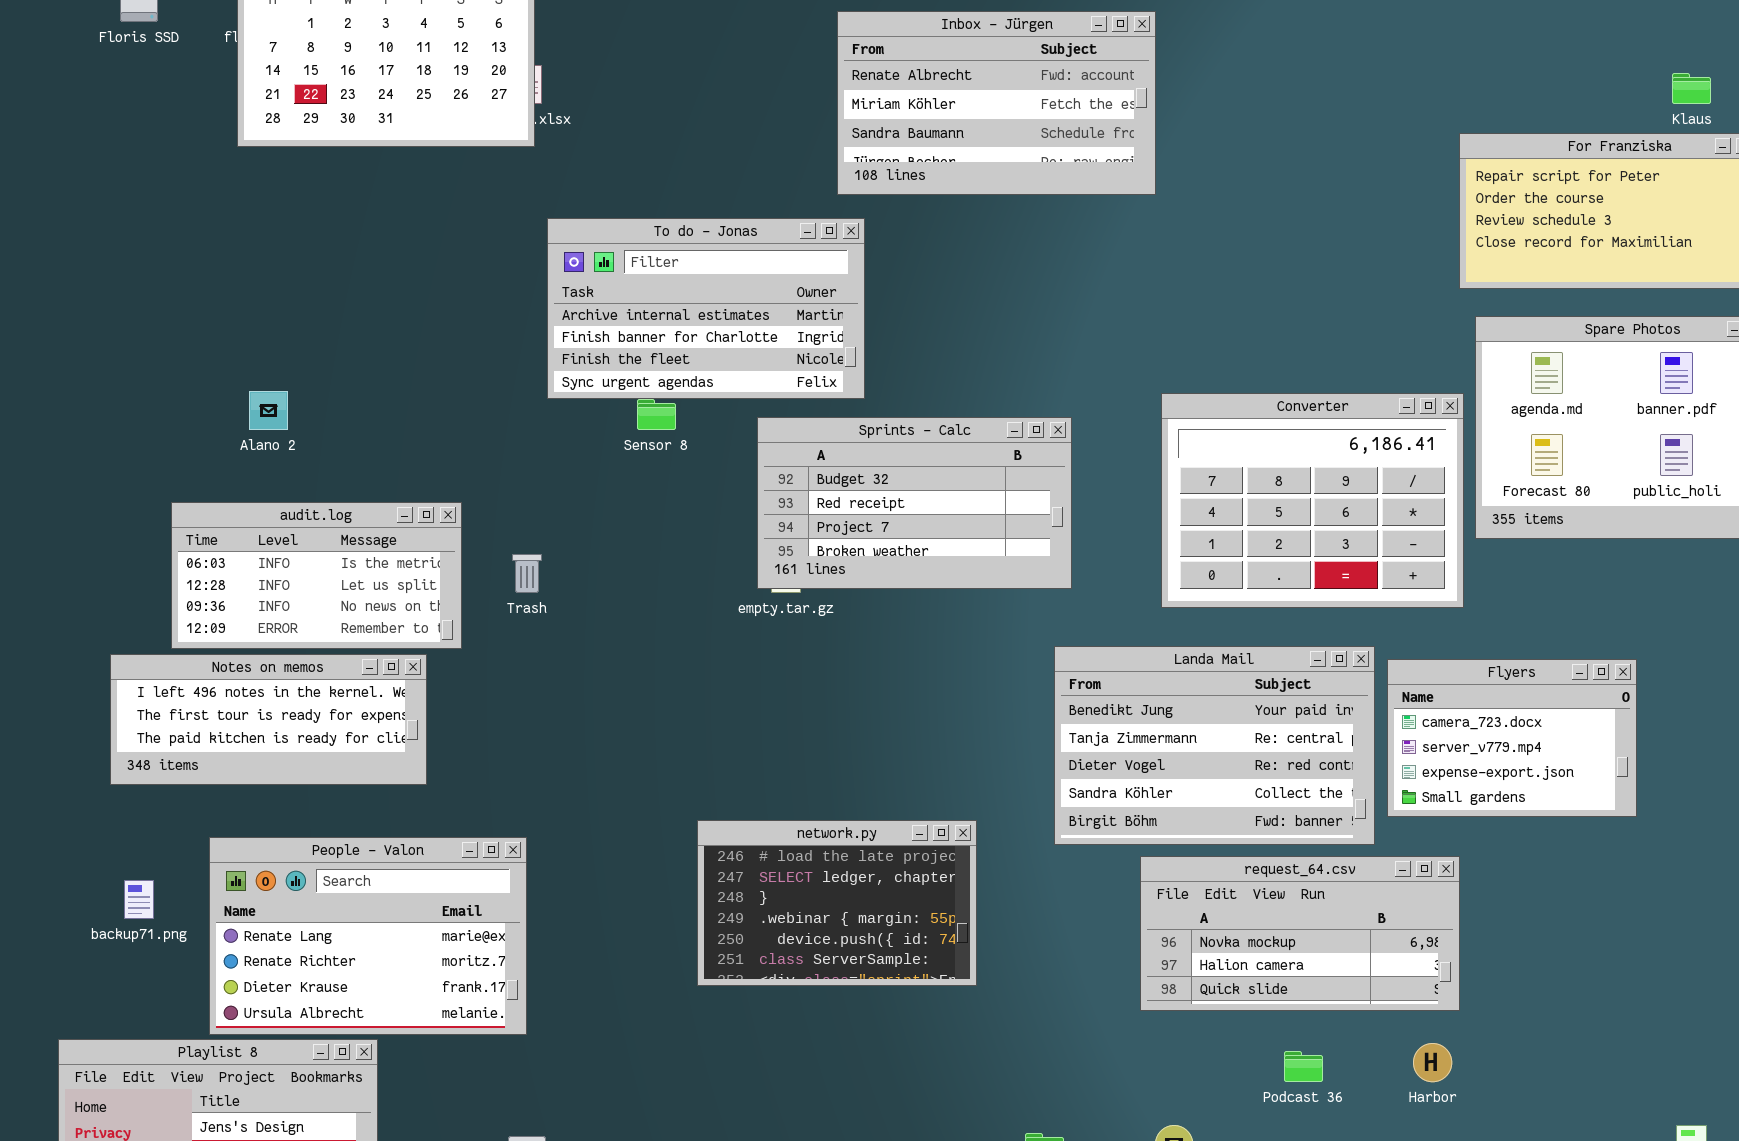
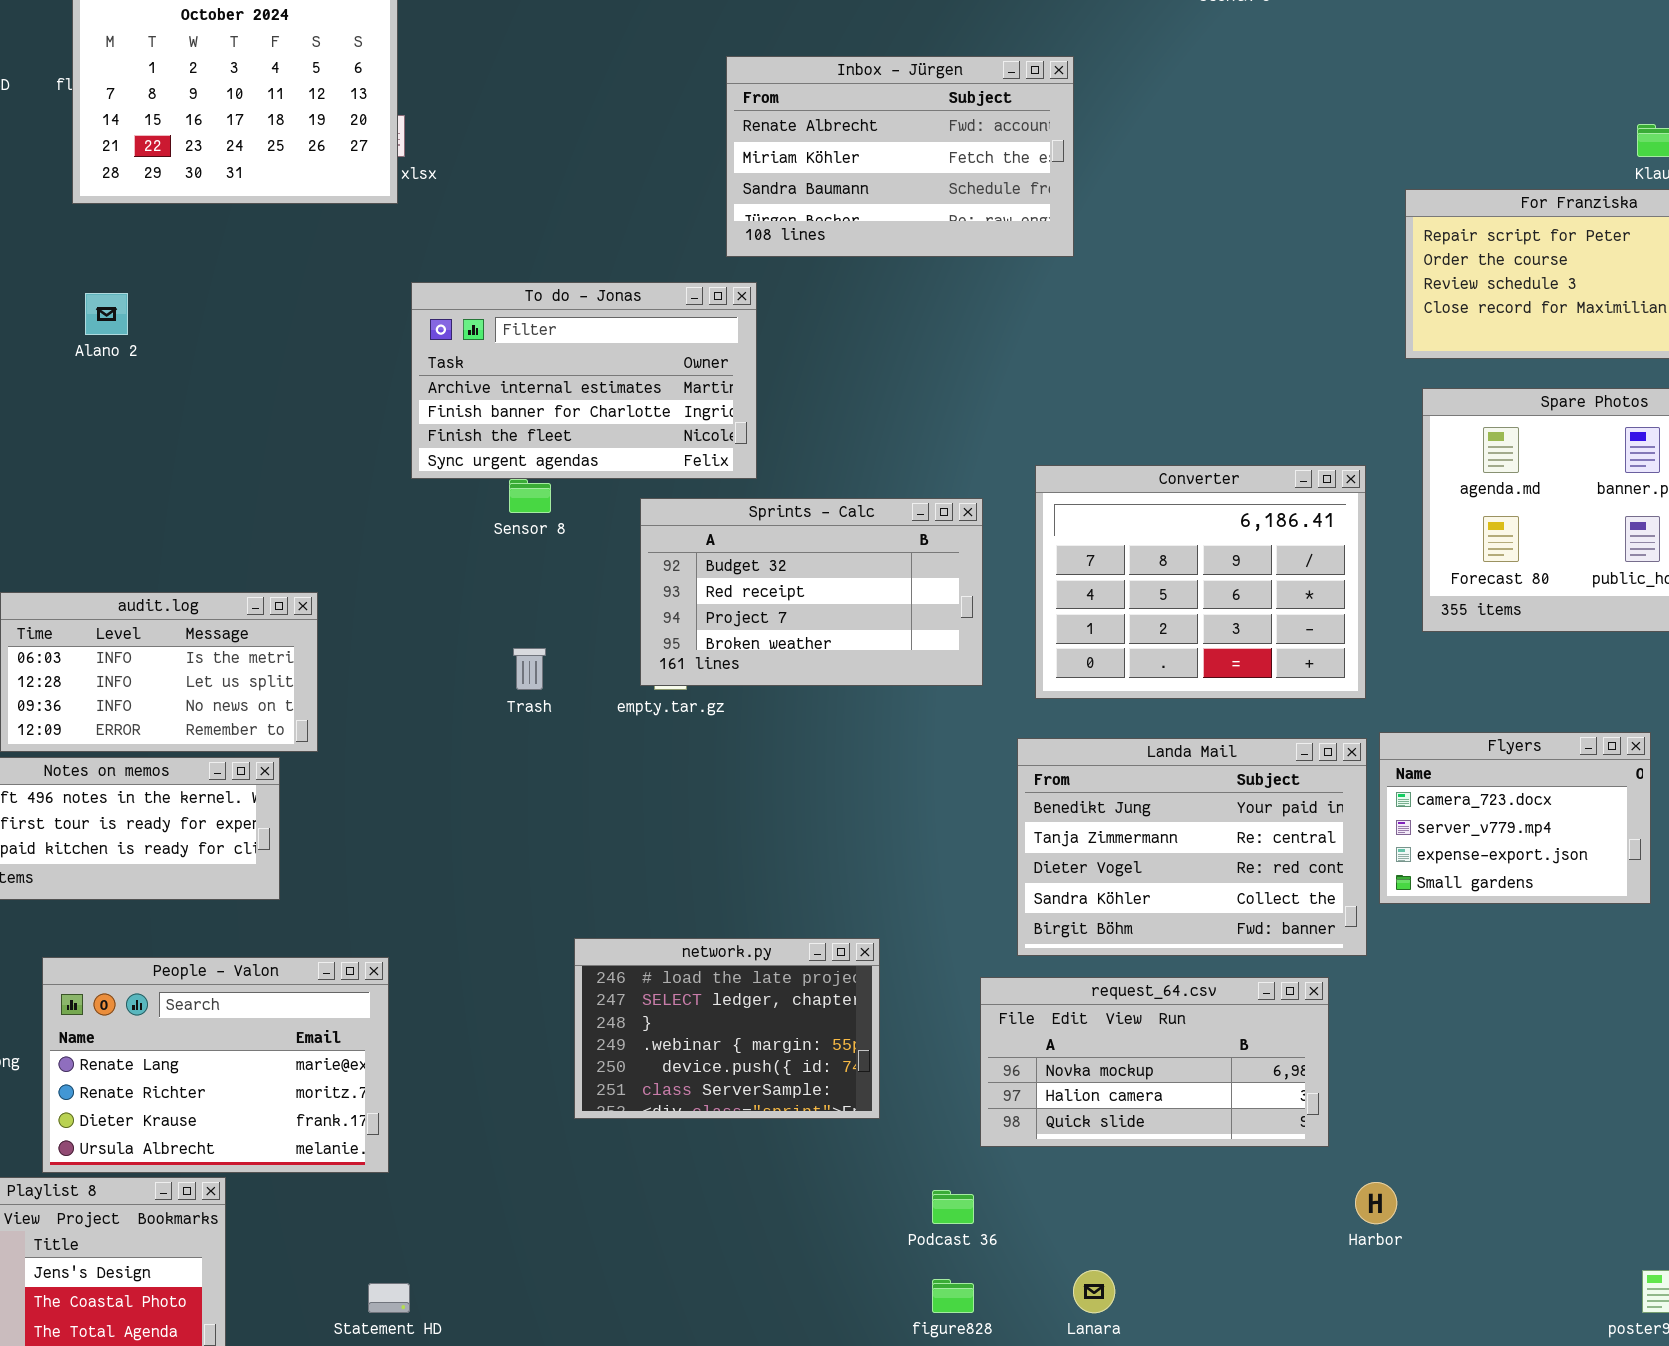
Alano 2: [249,391,288,430] -> [85,293,128,335], moved
Converter: [1161,393,1464,608] -> [1035,465,1366,699], moved
Trash: [512,554,542,593] -> [513,648,546,690], moved
Landa Mail: [1054,646,1375,845] -> [1017,738,1367,956], moved
Flyers: [1387,659,1637,817] -> [1379,732,1651,904], moved
request_64.csv: [1140,856,1460,1011] -> [980,977,1329,1147], moved
Podcast 36: [1284,1051,1323,1082] -> [932,1190,974,1224], moved

